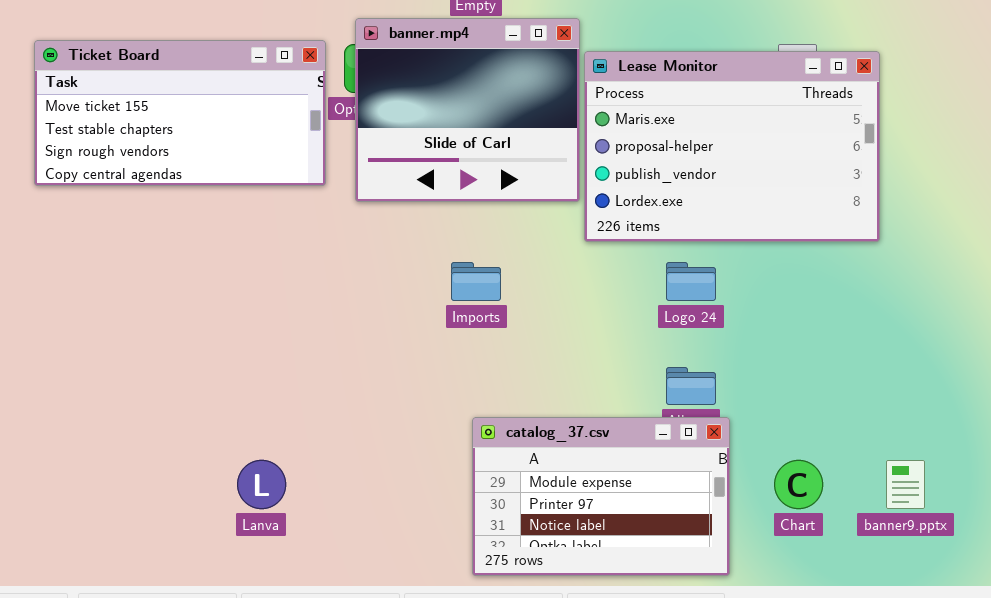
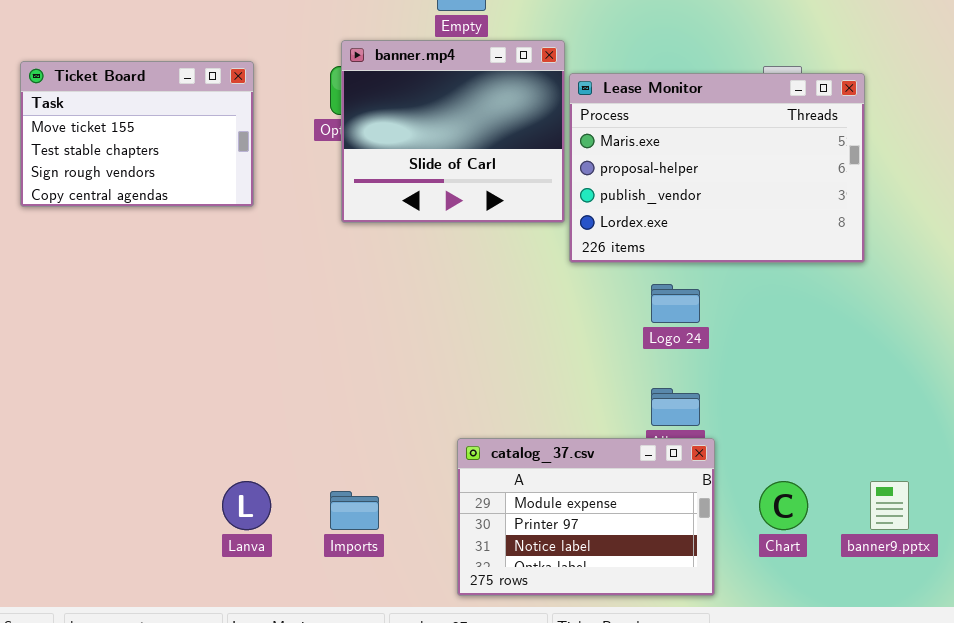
Ticket Board: [34,40,326,186] -> [20,61,254,207], resized
Imports: [451,262,501,301] -> [330,491,379,530], moved

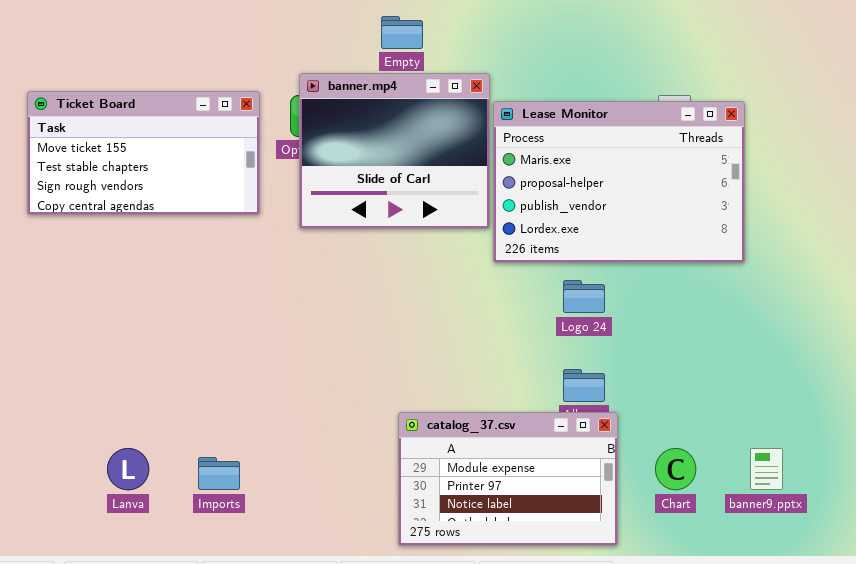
Ticket Board: [20,61,254,207] -> [27,91,260,215], resized
Lanva: [222,481,271,530] -> [107,448,149,490], moved
Imports: [330,491,379,530] -> [198,457,240,490], moved

